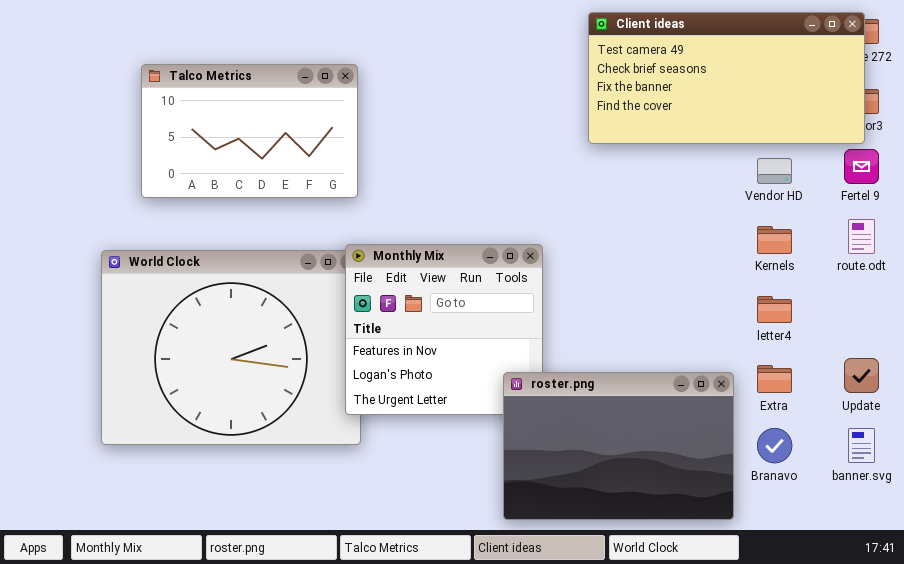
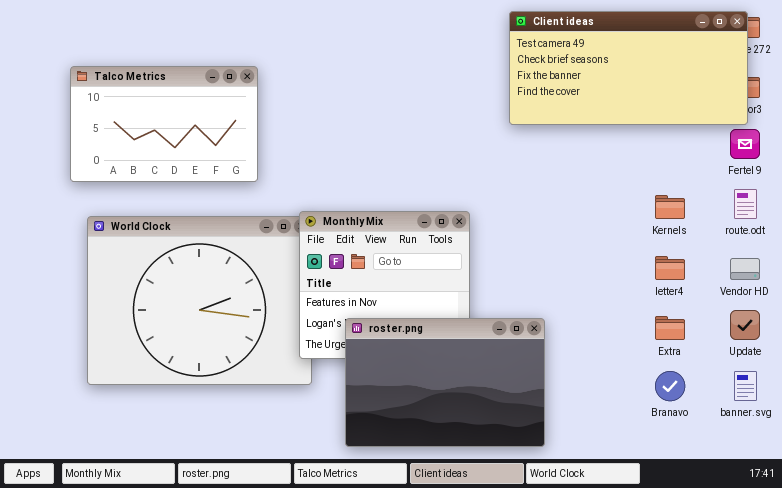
Talco Metrics: [141,64,358,198] -> [70,66,258,182], moved
Vendor HD: [757,158,792,184] -> [730,258,760,280], moved
roster.png: [503,372,734,520] -> [345,318,545,447], moved

